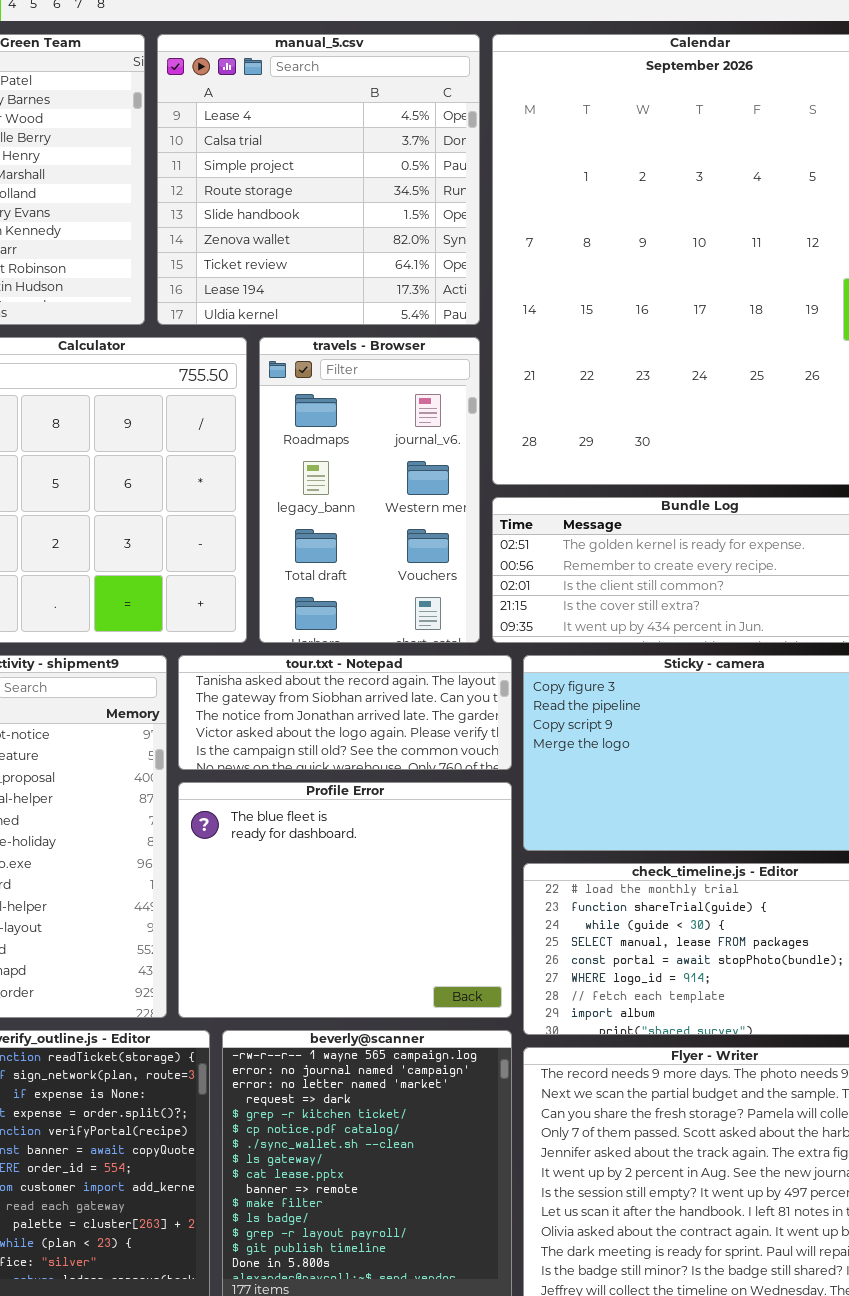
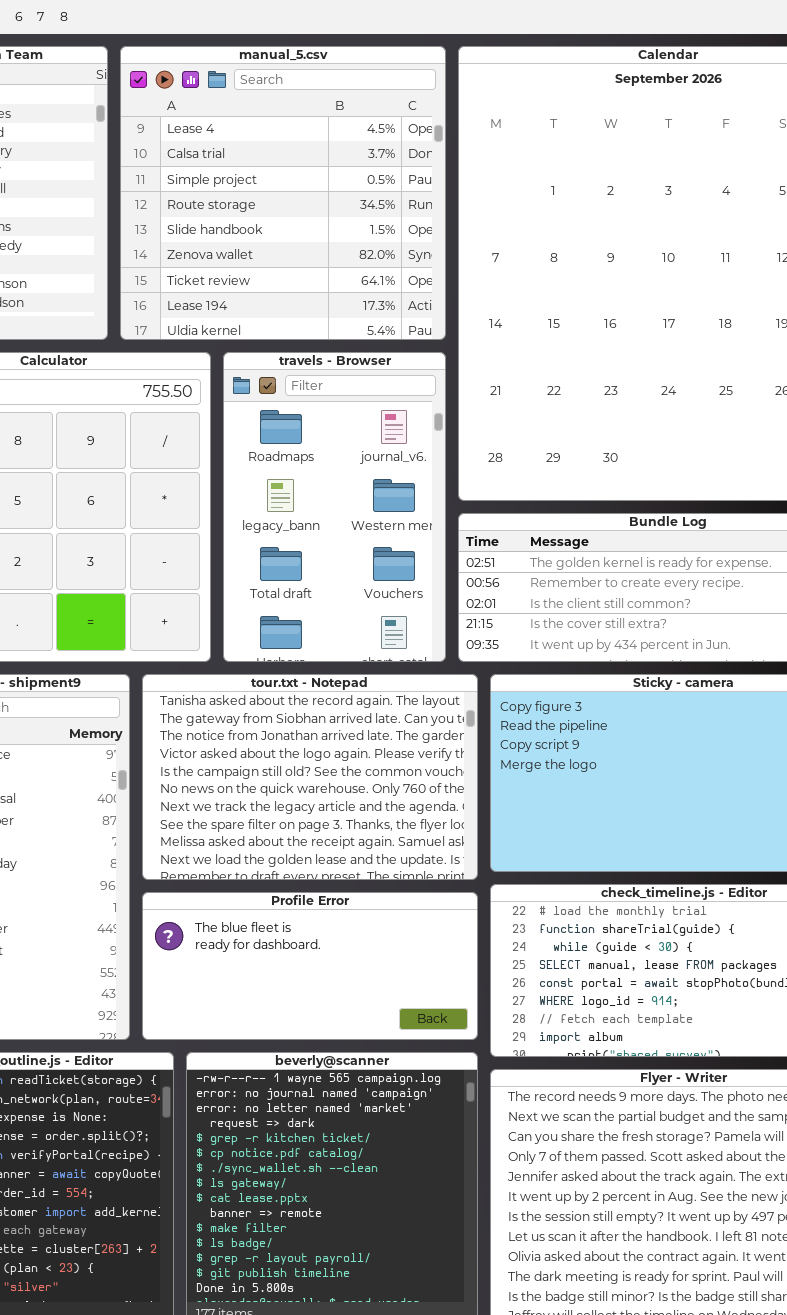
tour.txt - Notepad: [178,655,512,770] -> [142,674,478,880], resized
Profile Error: [178,782,512,1018] -> [142,892,478,1040], resized

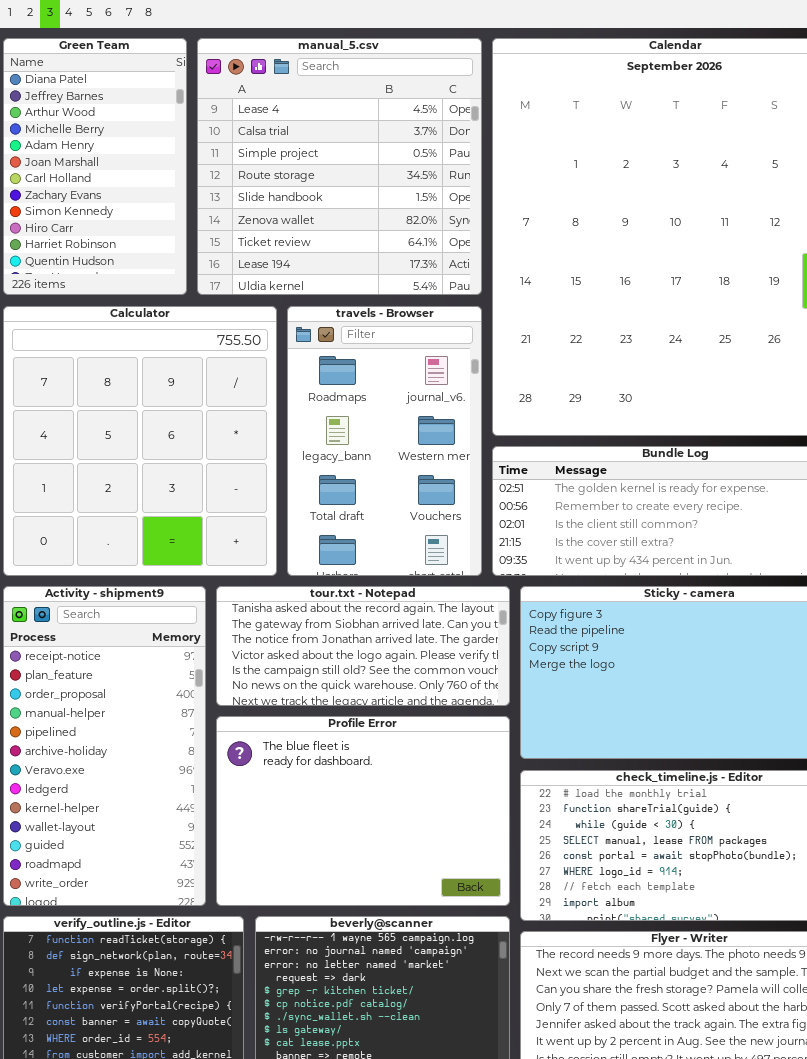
tour.txt - Notepad: [142,674,478,880] -> [216,586,510,706], resized
Profile Error: [142,892,478,1040] -> [216,716,510,906], resized

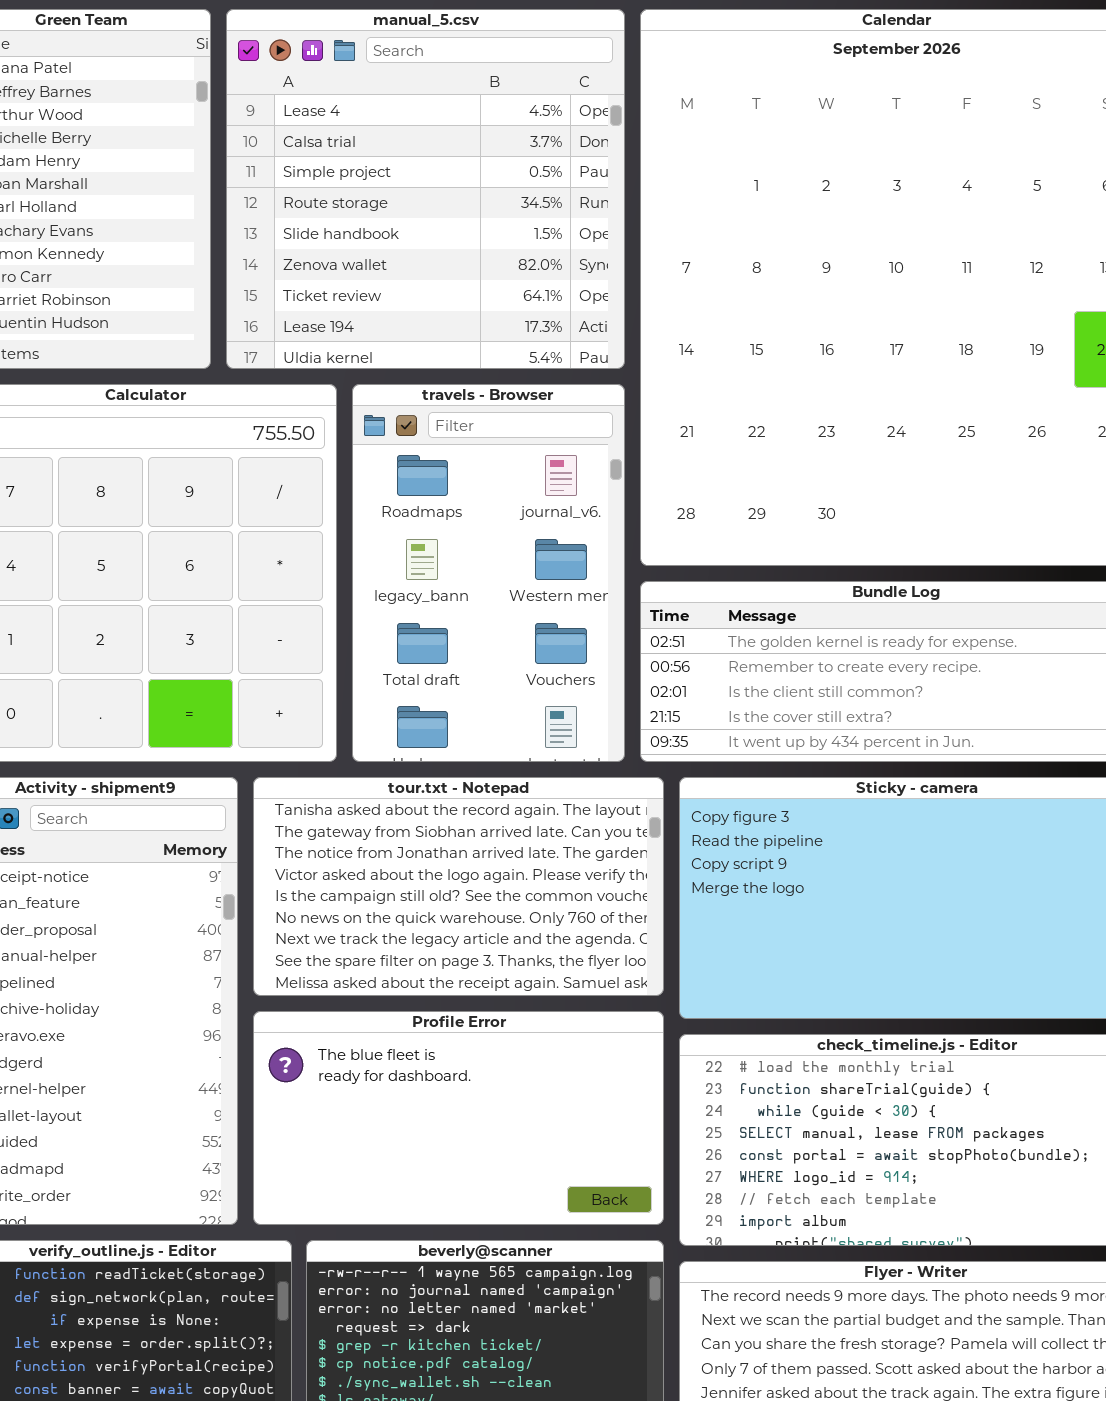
tour.txt - Notepad: [216,586,510,706] -> [253,777,664,996], resized
Profile Error: [216,716,510,906] -> [253,1011,664,1225], resized

